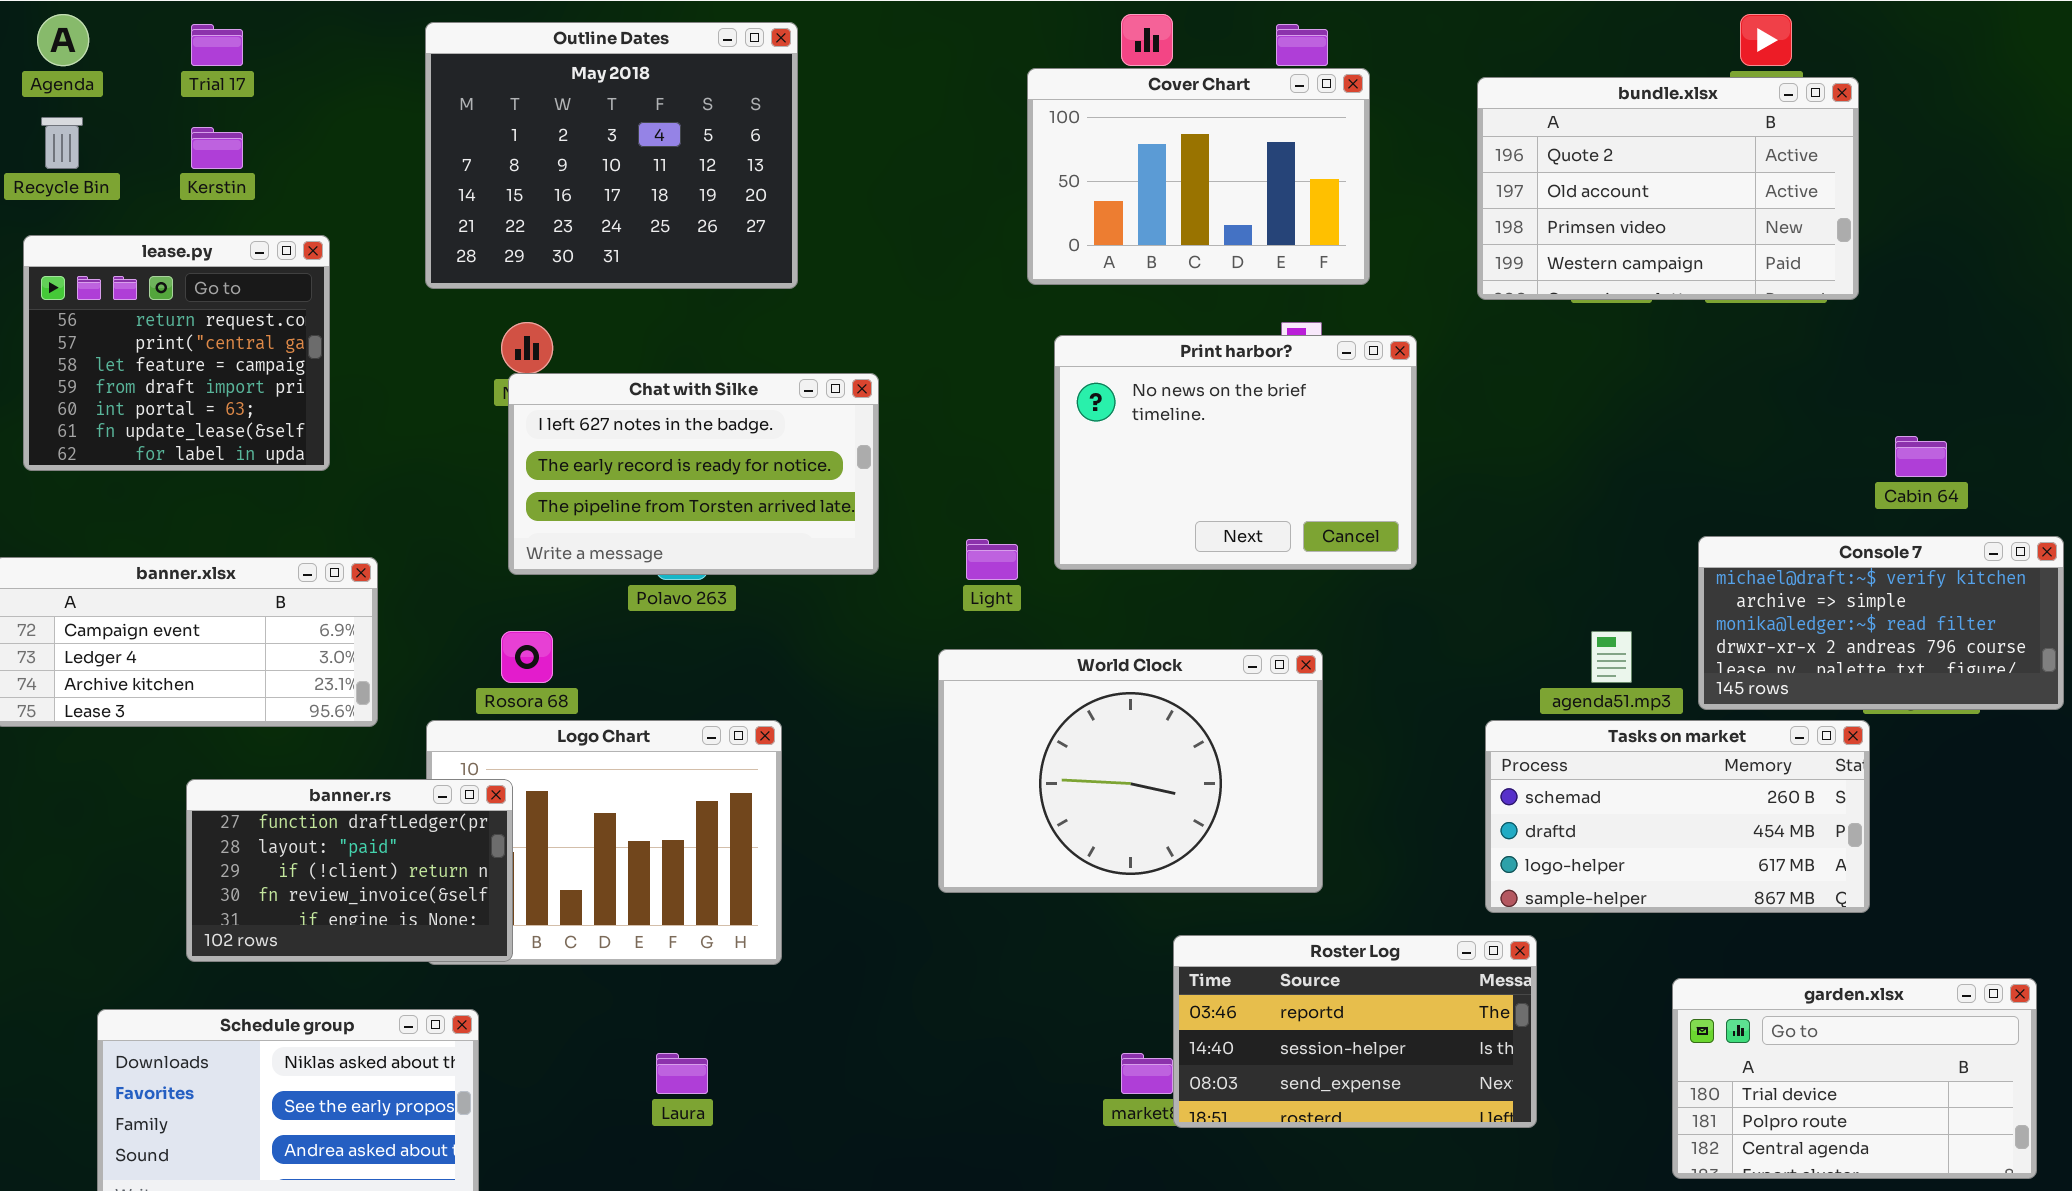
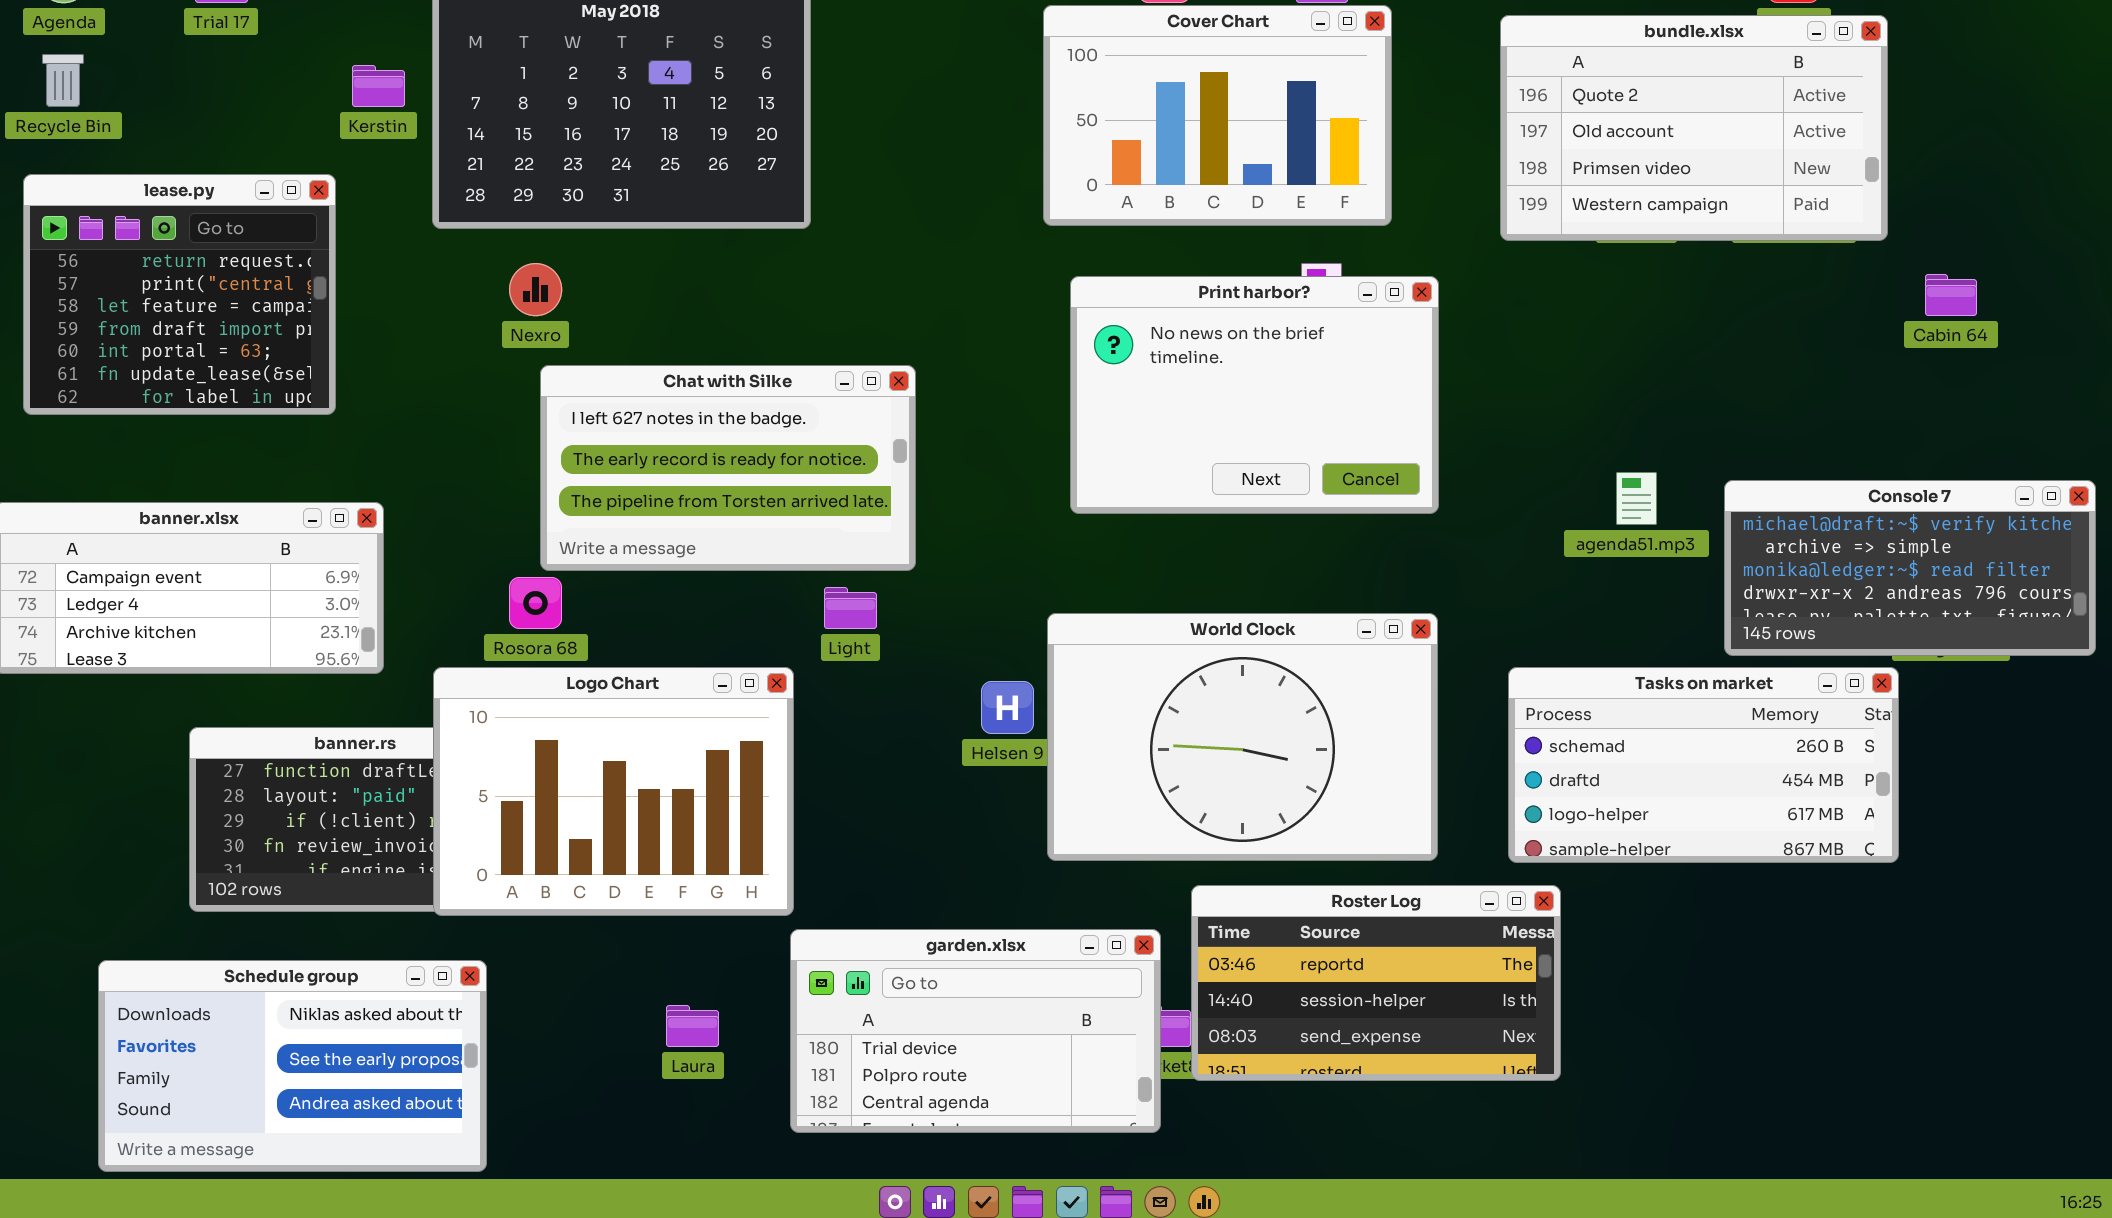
Kerstin: [191,127,243,169] -> [352,65,405,107], moved
Chat with Silke: [508,373,879,575] -> [540,365,916,571], moved
Cabin 64: [1895,436,1947,477] -> [1925,274,1977,316], moved
Light: [966,539,1018,580] -> [824,587,877,629], moved
agenda51.mp3: [1591,631,1632,683] -> [1616,472,1657,525], moved
World Clock: [938,649,1323,893] -> [1047,613,1438,861], moved
Logo Chart: [426,720,782,965] -> [433,667,794,916], raised
garden.xlsx: [1672,978,2037,1179] -> [790,929,1161,1133], moved

